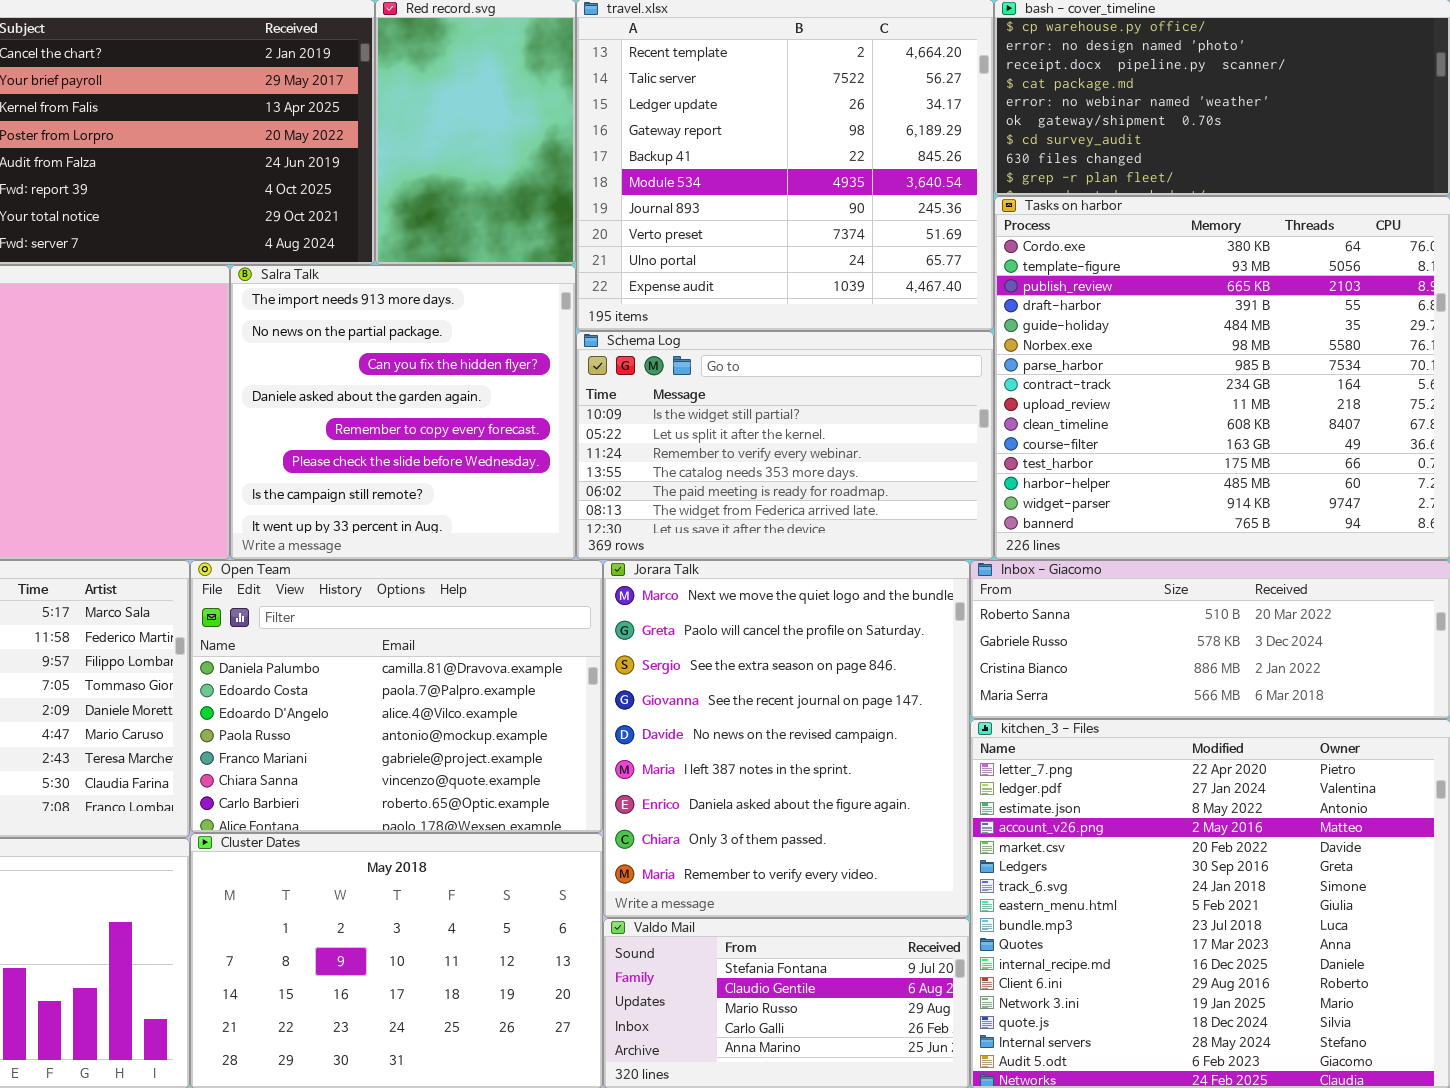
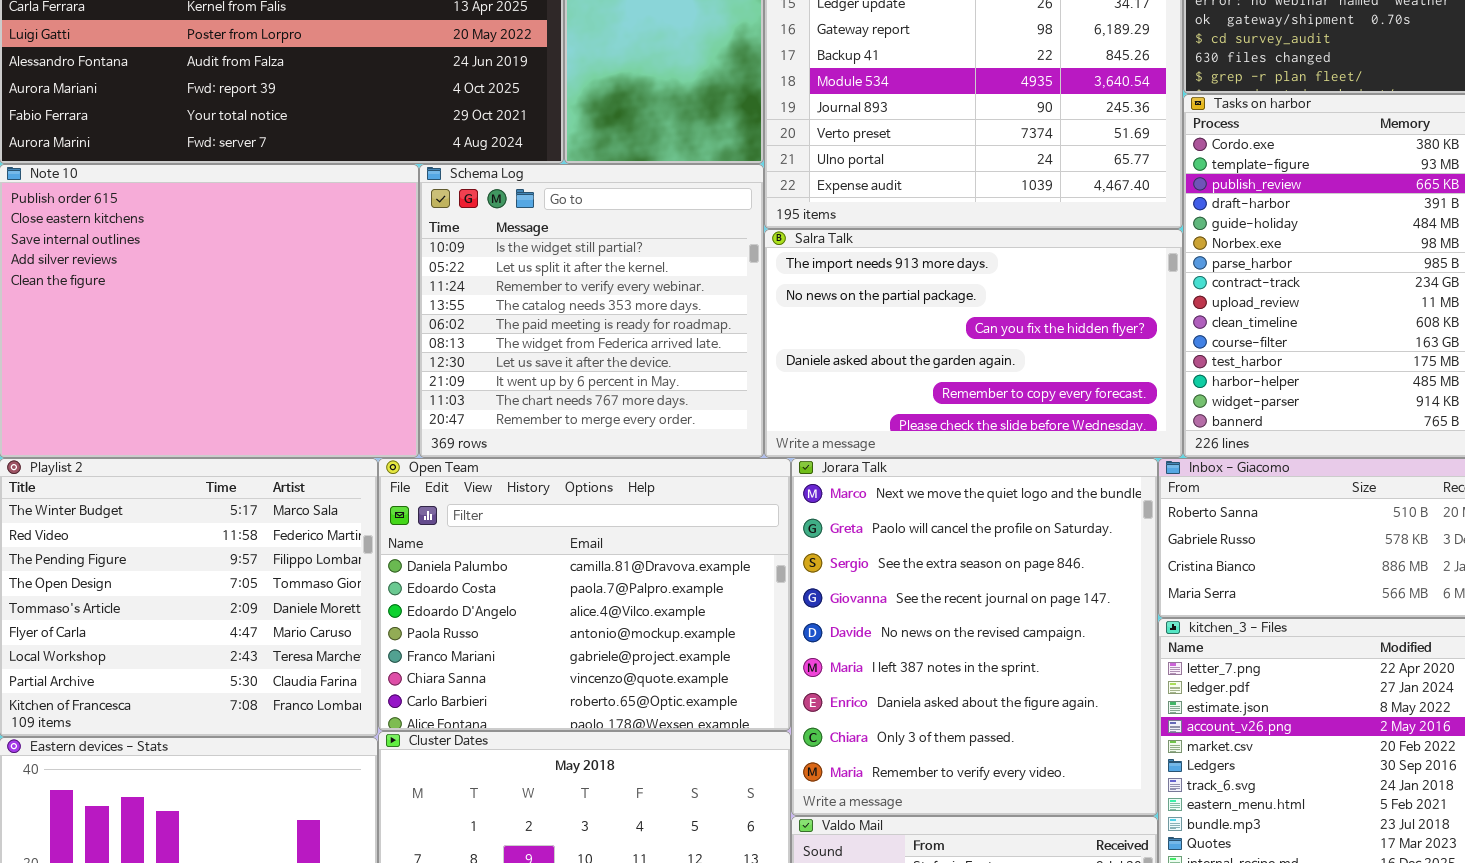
Salra Talk: [230,265,576,560] -> [764,229,1183,458], moved, resized
Schema Log: [576,331,994,560] -> [419,164,764,458], moved, resized

